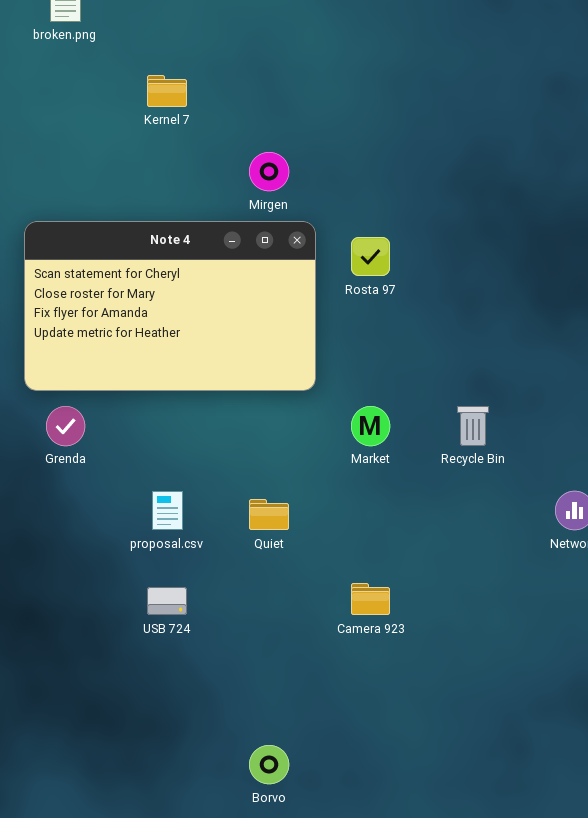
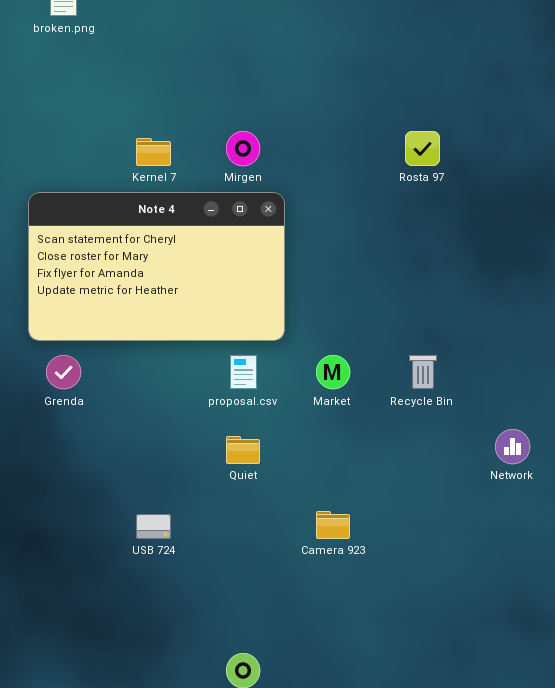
Kernel 7: [147,75,187,107] -> [136,138,171,166], moved
Rosta 97: [351,237,390,276] -> [405,131,440,166], moved
proposal.csv: [152,491,183,530] -> [230,355,257,389], moved

